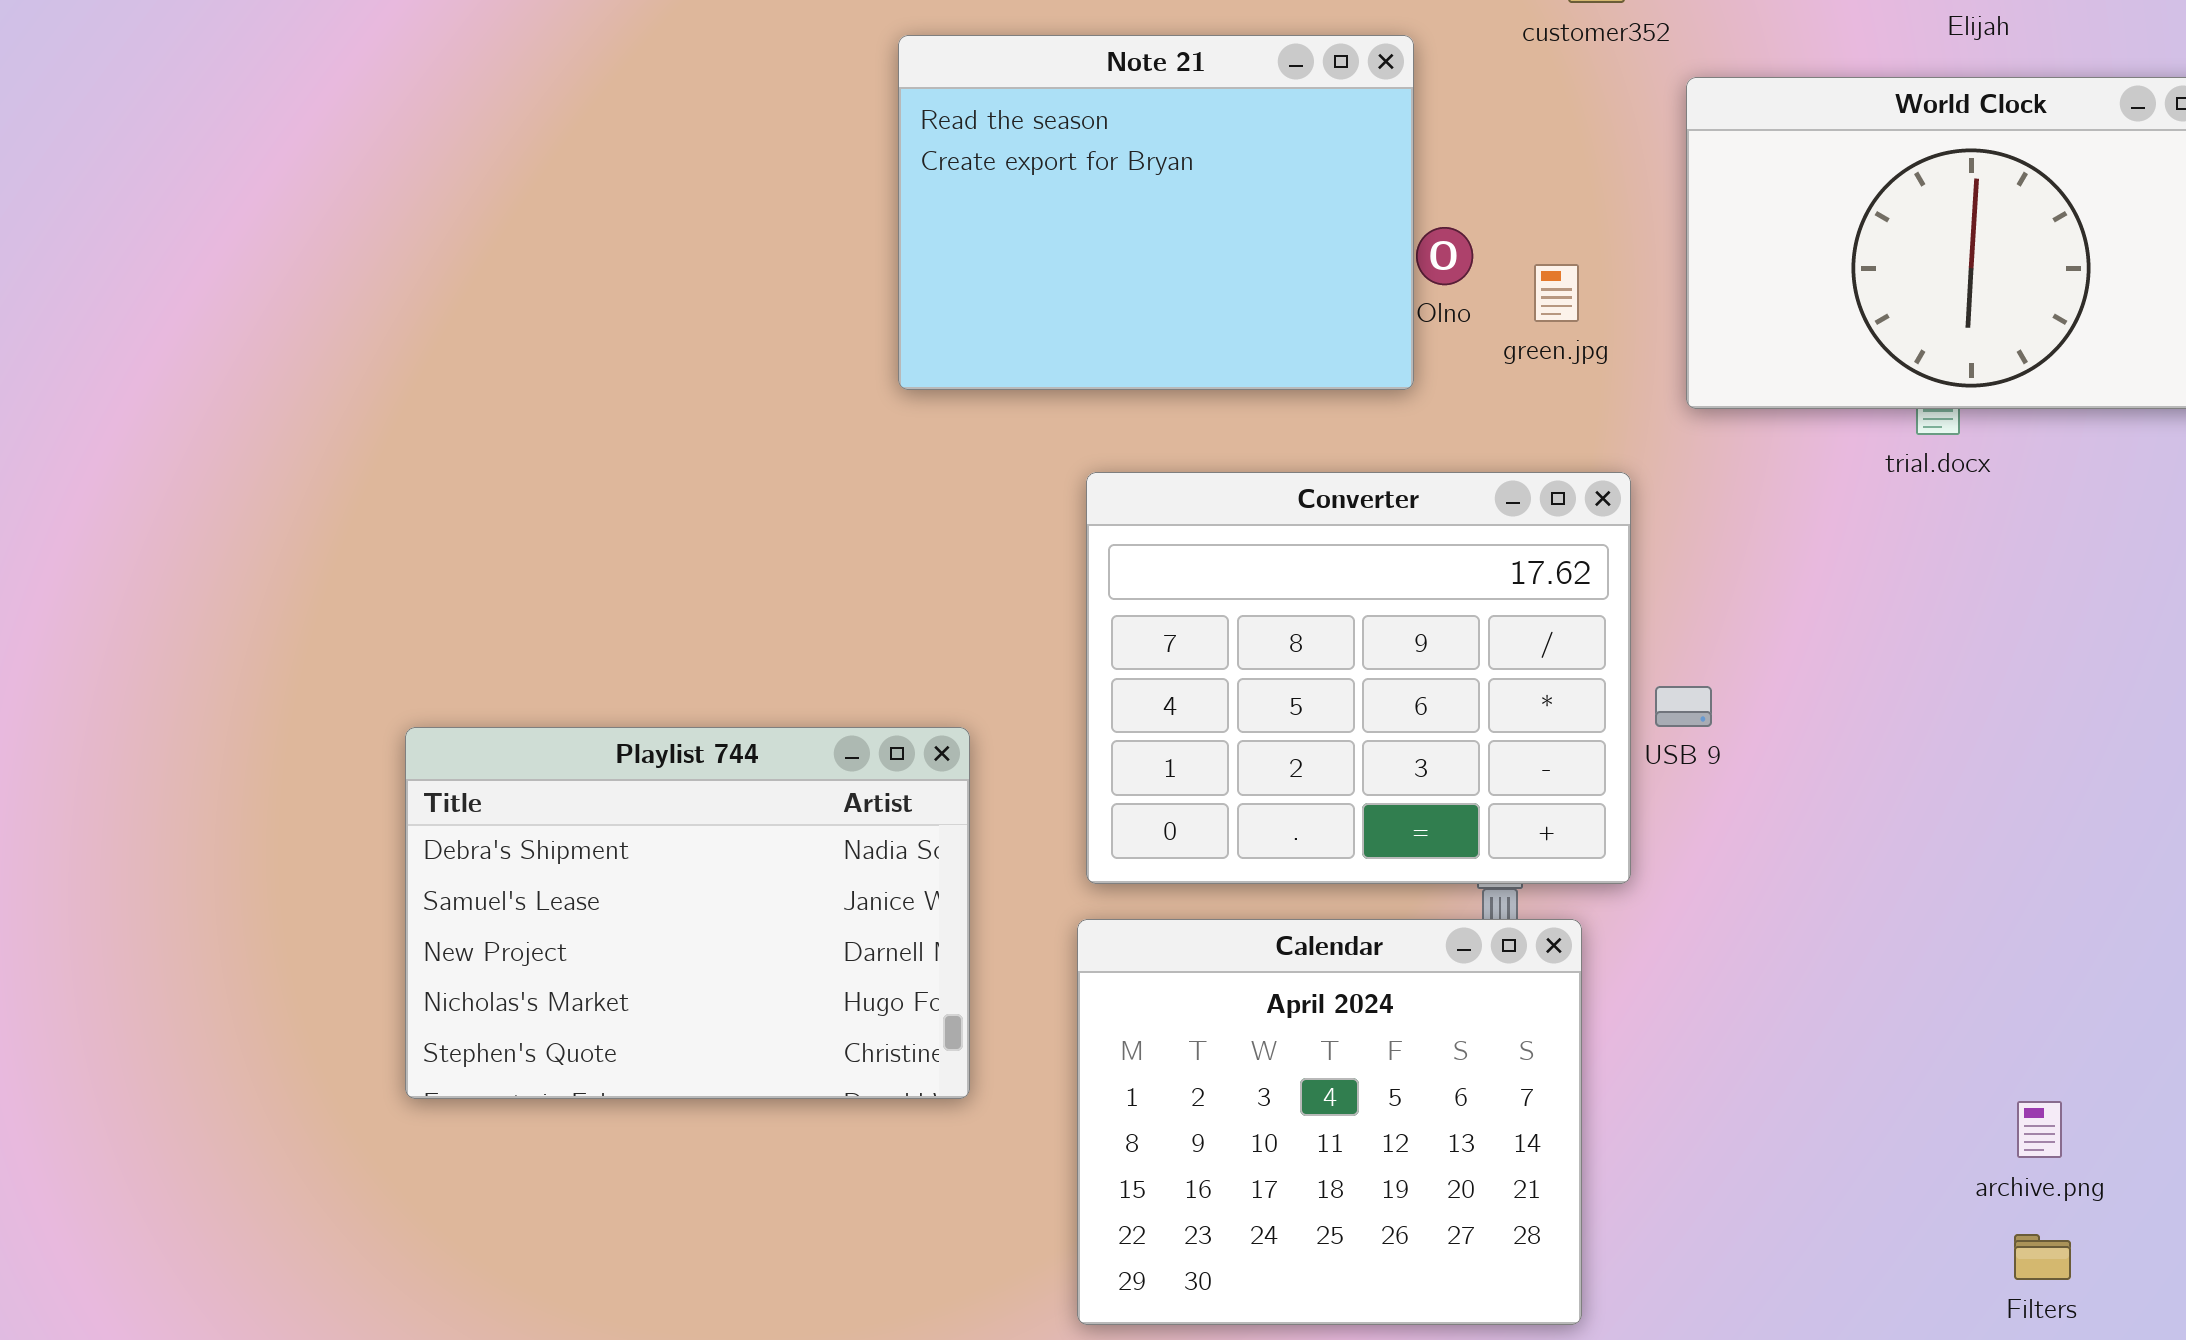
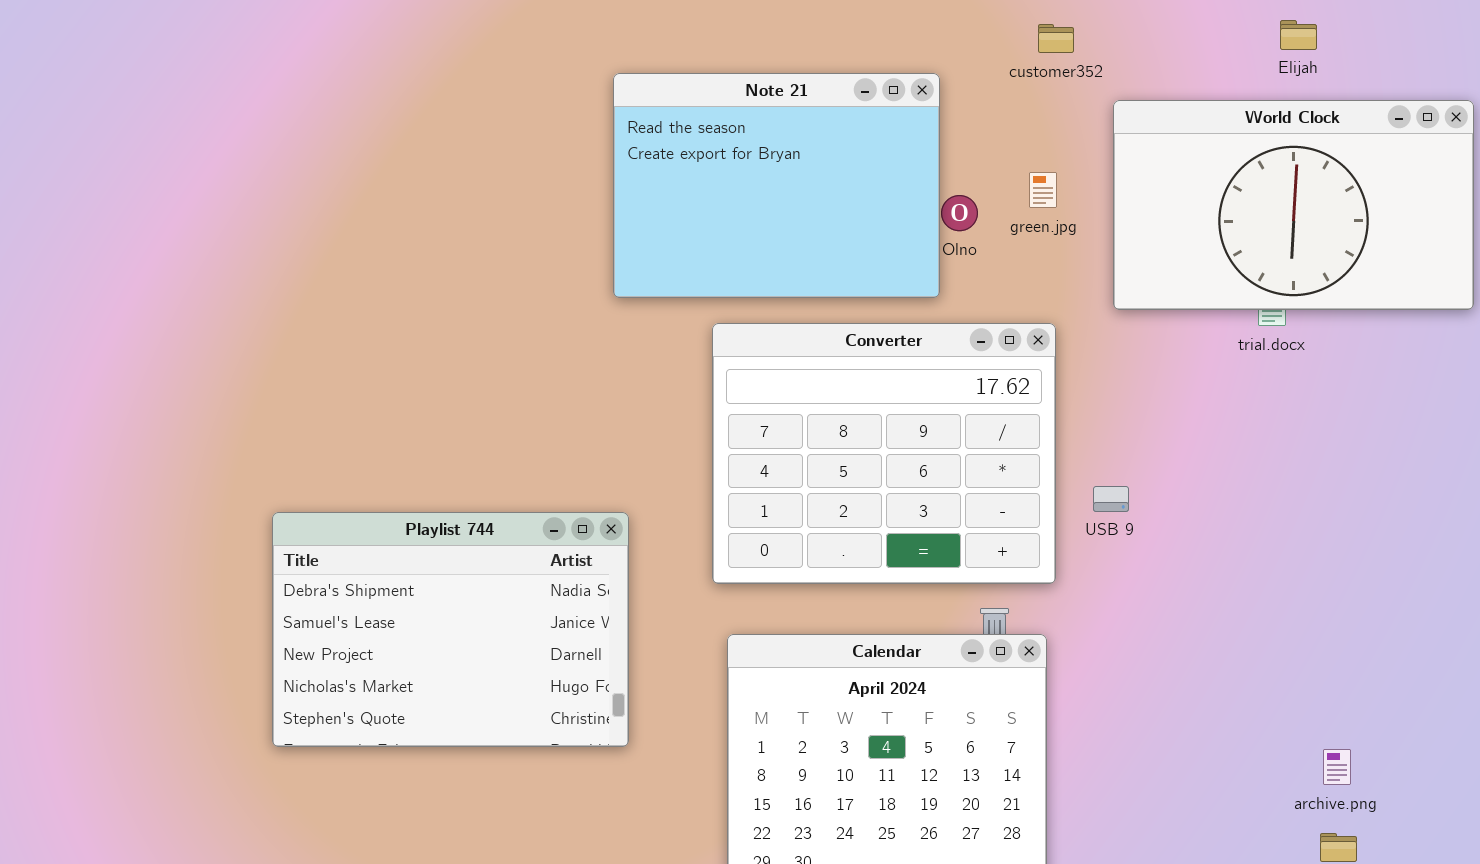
green.jpg: [1534,264,1579,322] -> [1029,172,1057,208], moved
Converter: [1086,472,1631,884] -> [712,323,1056,584], moved
Playlist 744: [405,727,970,1099] -> [272,512,629,747], moved

